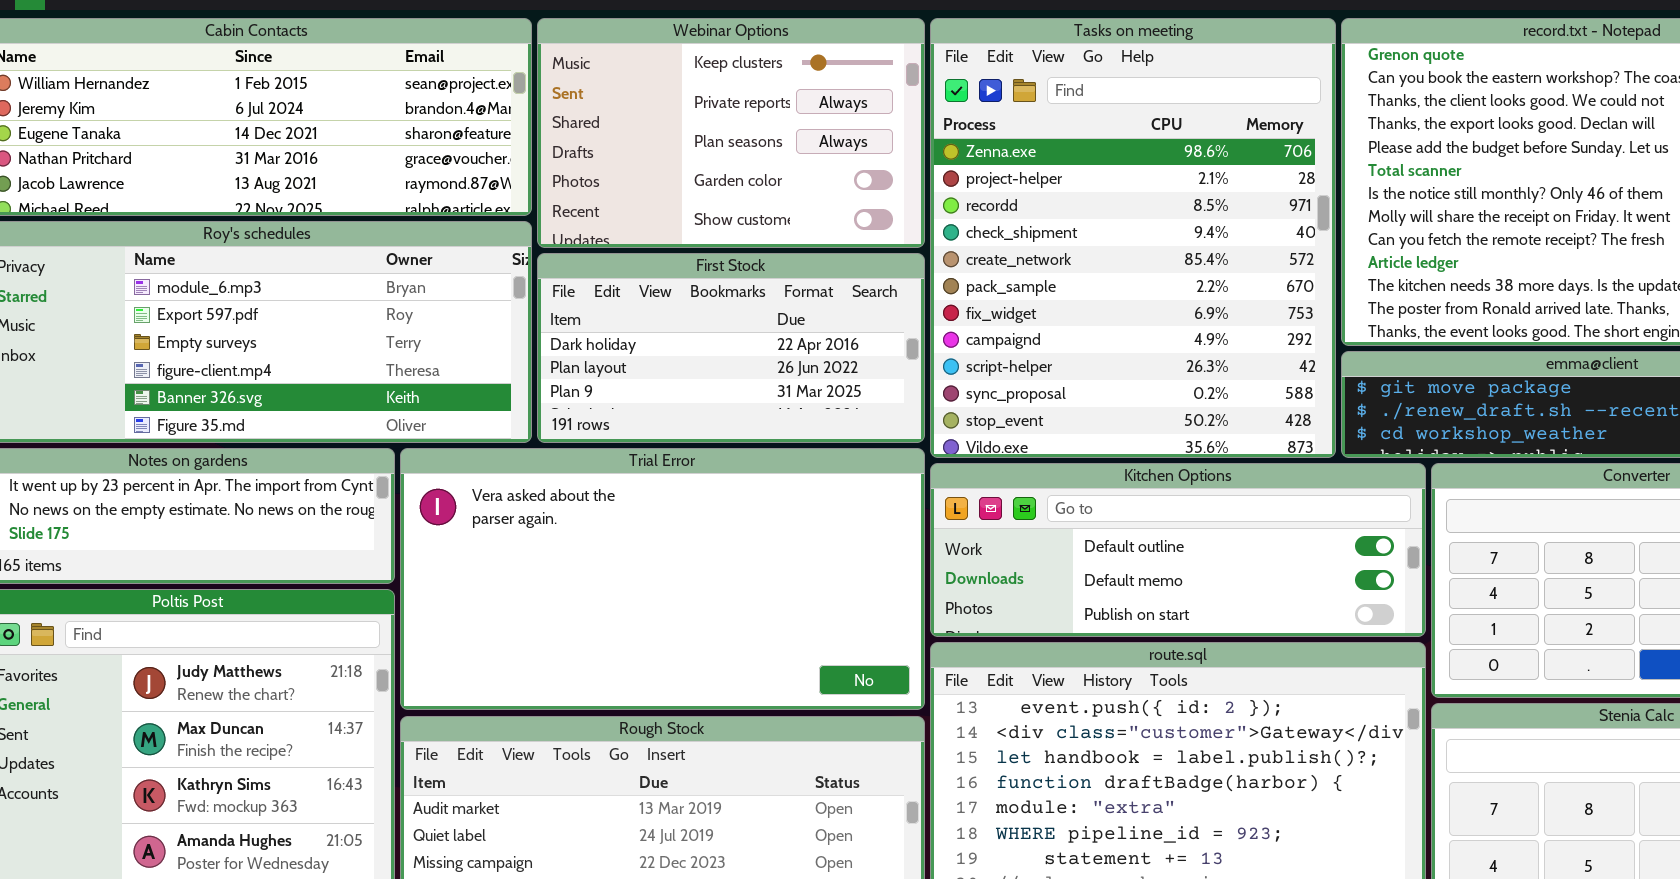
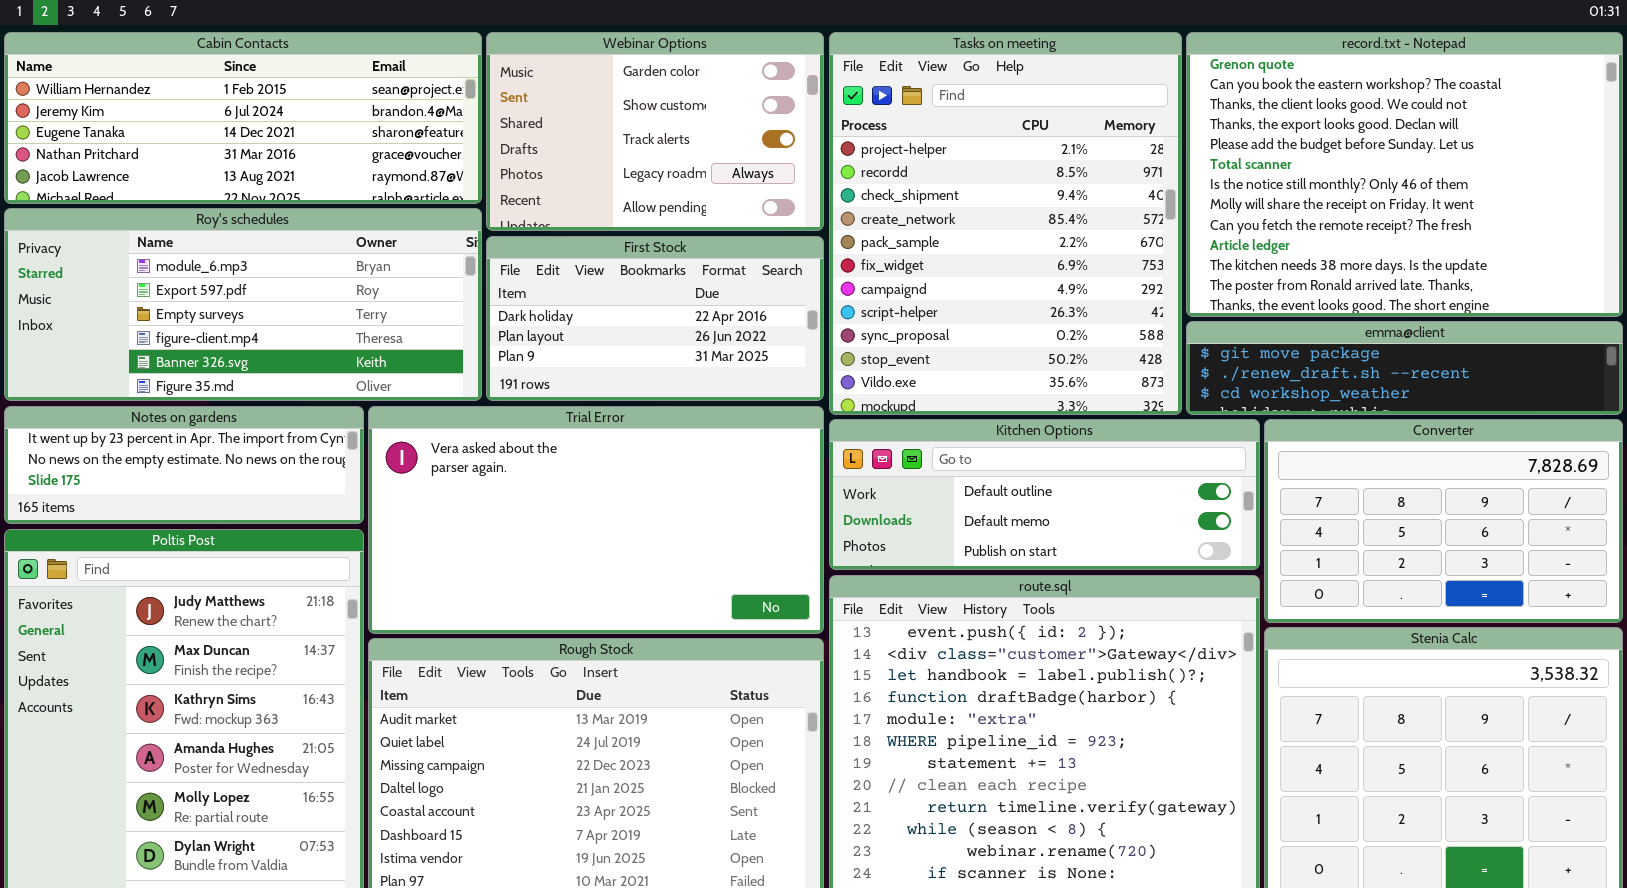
Webinar Options: [537,18,925,248] -> [486,32,824,231], scrolled down 3 rows
Tasks on meeting: [930,18,1336,458] -> [829,32,1182,415], scrolled down 1 row

